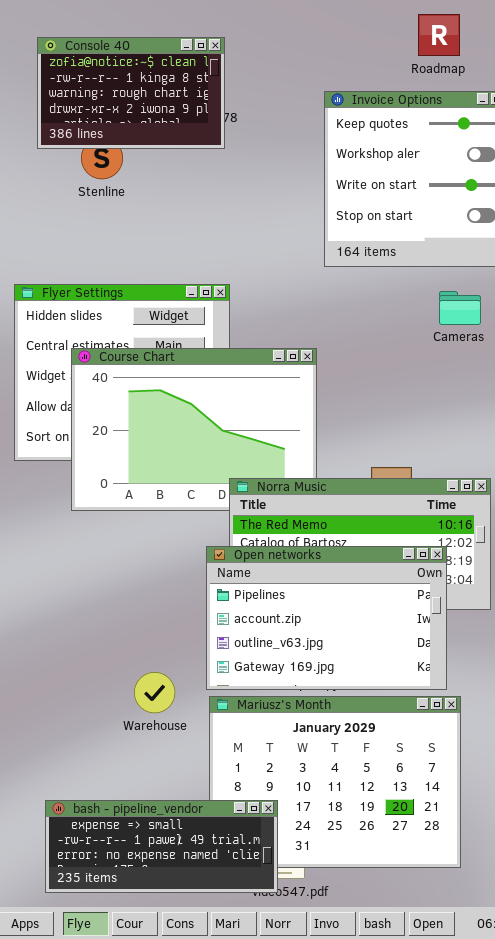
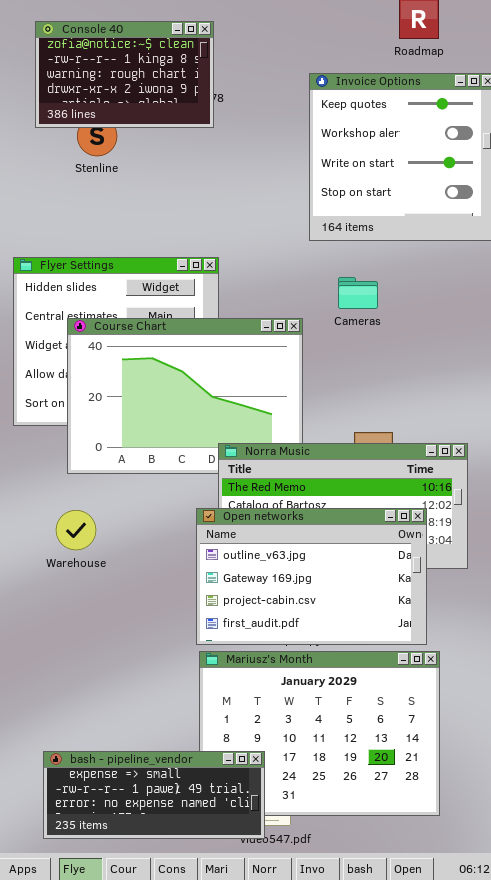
Cameras: [439,291,481,325] -> [338,277,378,309], moved
Open networks: [206,546,447,690] -> [196,508,427,645], scrolled down 2 rows
Warehouse: [134,672,175,713] -> [56,510,96,550], moved

